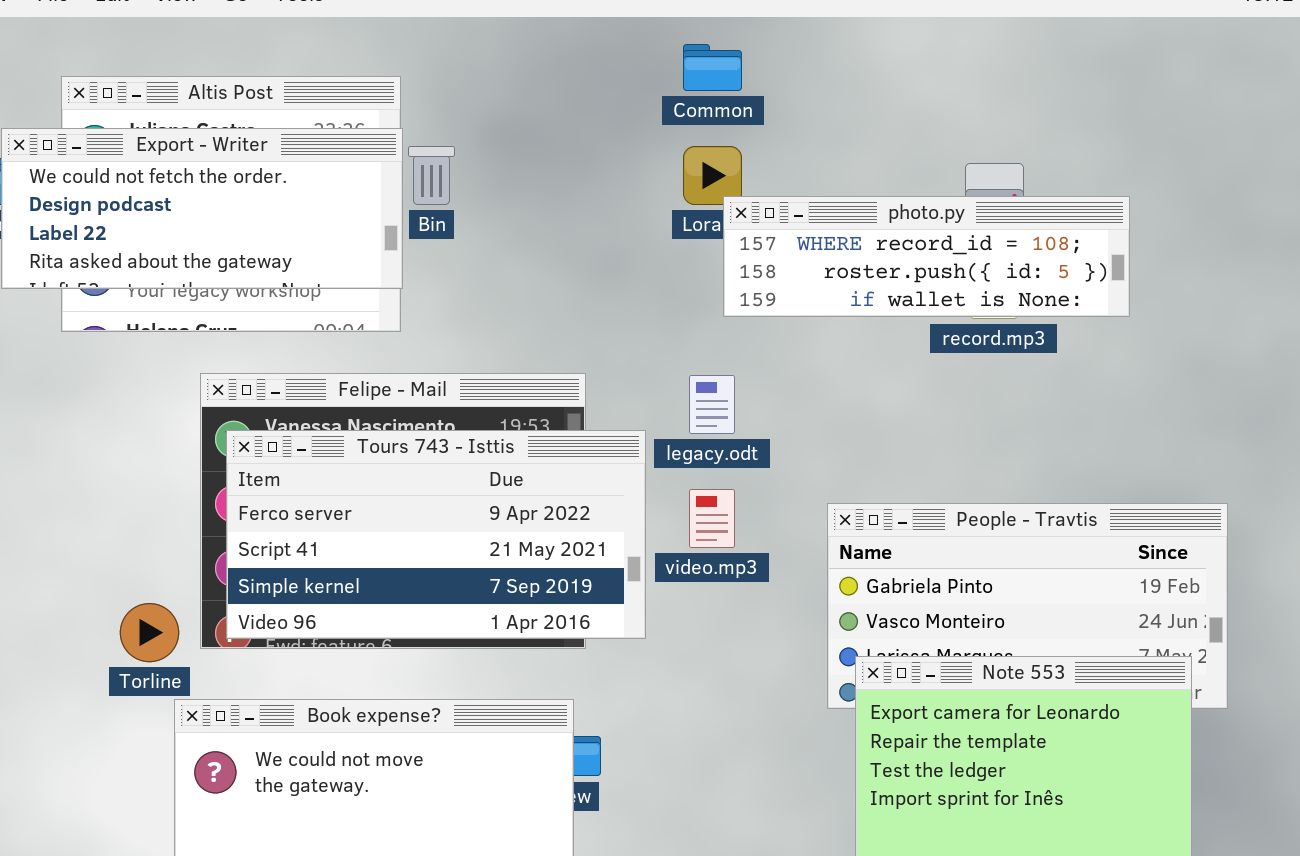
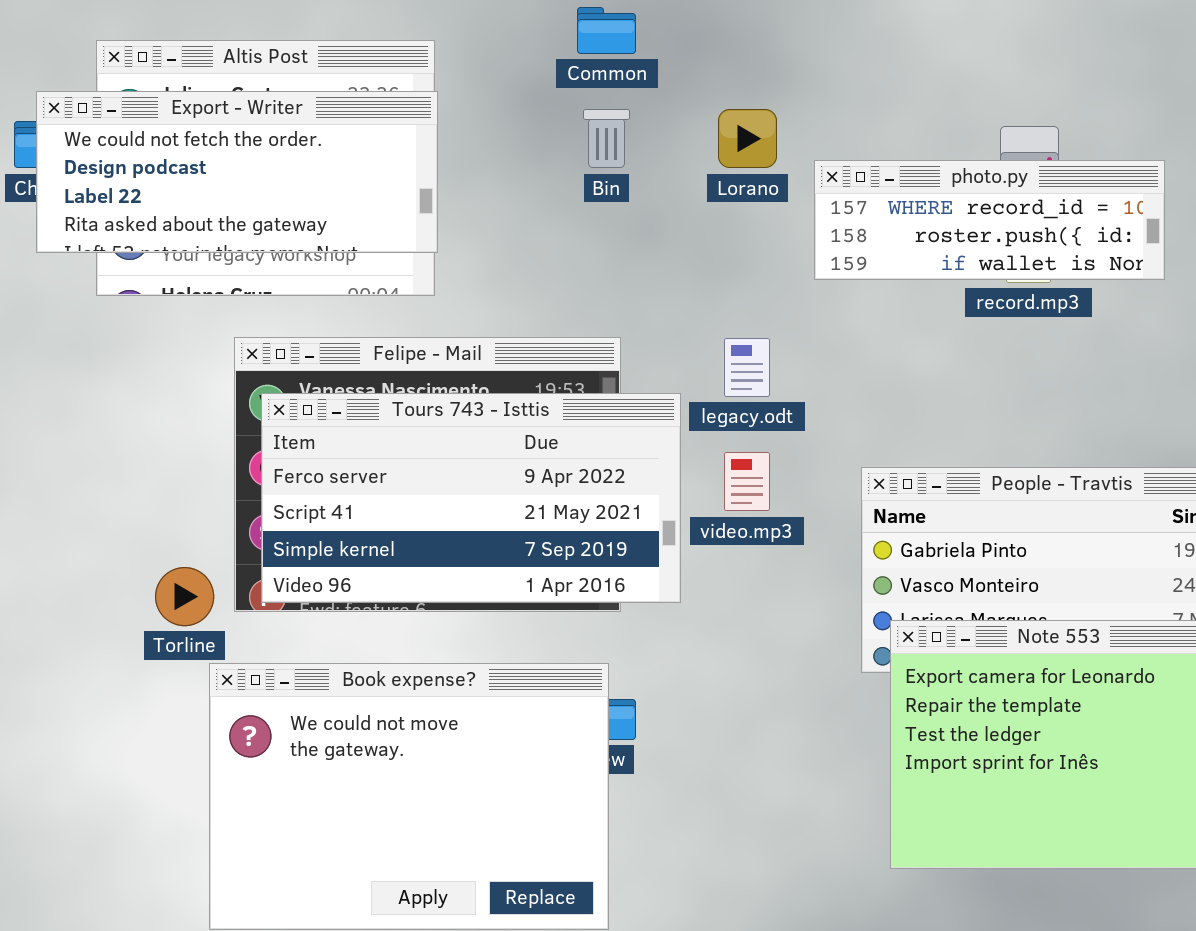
Common: [683,44,742,91] -> [577,7,636,54], moved
Bin: [408,146,455,205] -> [583,109,630,168], moved
photo.py: [723,196,1130,317] -> [814,160,1165,280], resized

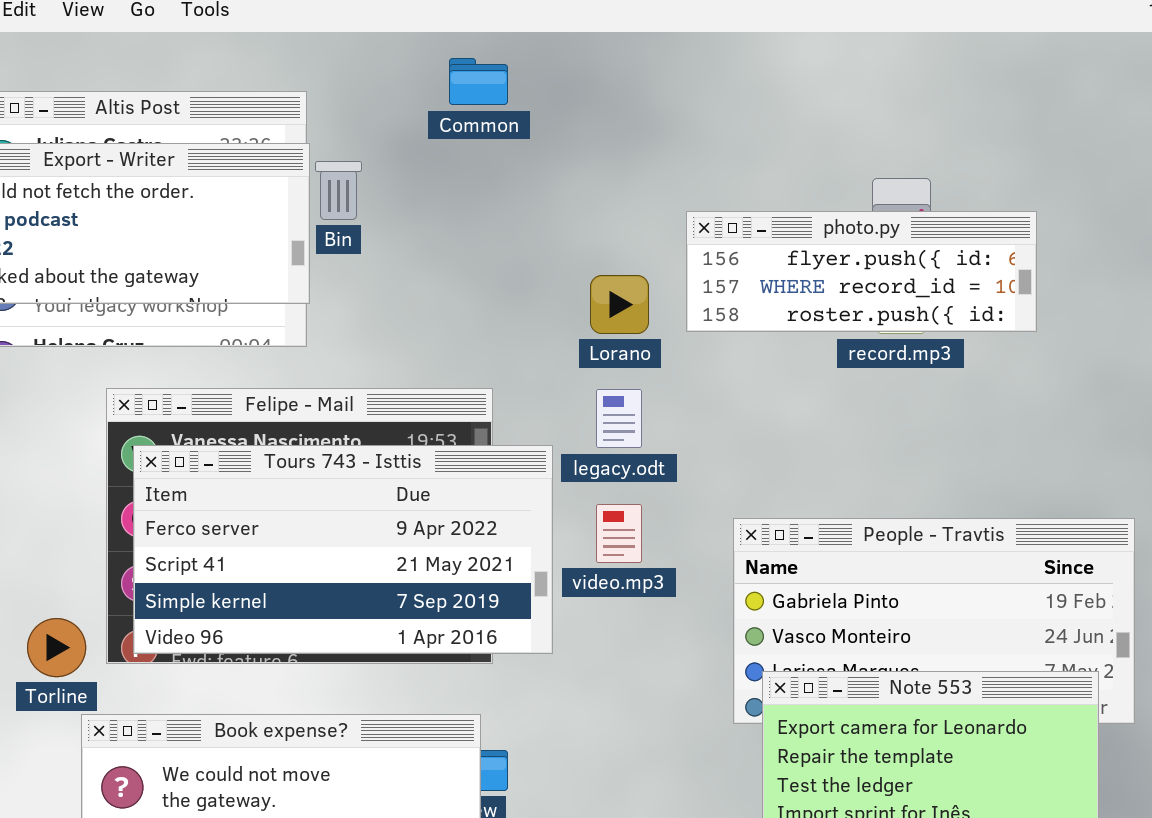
Bin: [583,109,630,168] -> [315,161,362,220], moved
Lorano: [718,109,777,168] -> [590,275,649,334], moved
photo.py: [814,160,1165,280] -> [686,211,1037,332], scrolled up 1 row

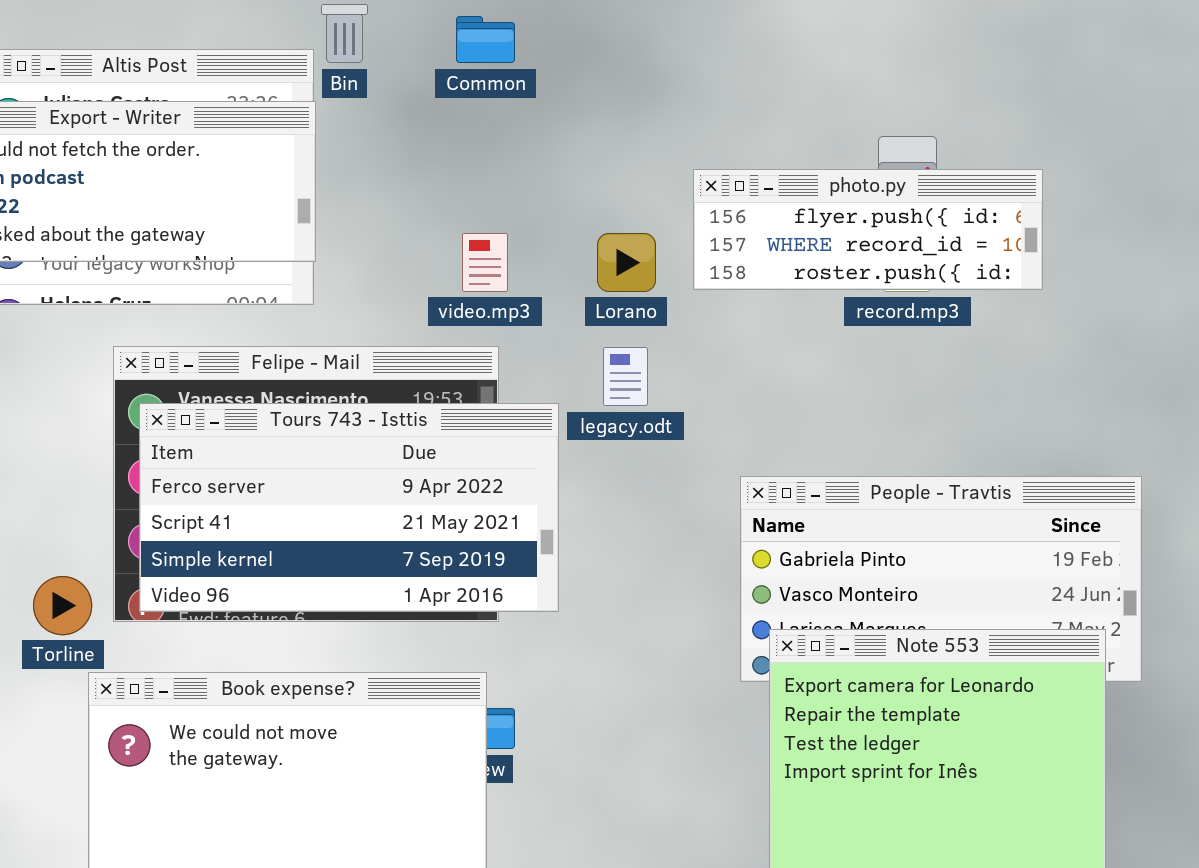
Bin: [315,161,362,220] -> [321,4,368,63], moved
video.mp3: [596,504,642,563] -> [462,233,508,292], moved

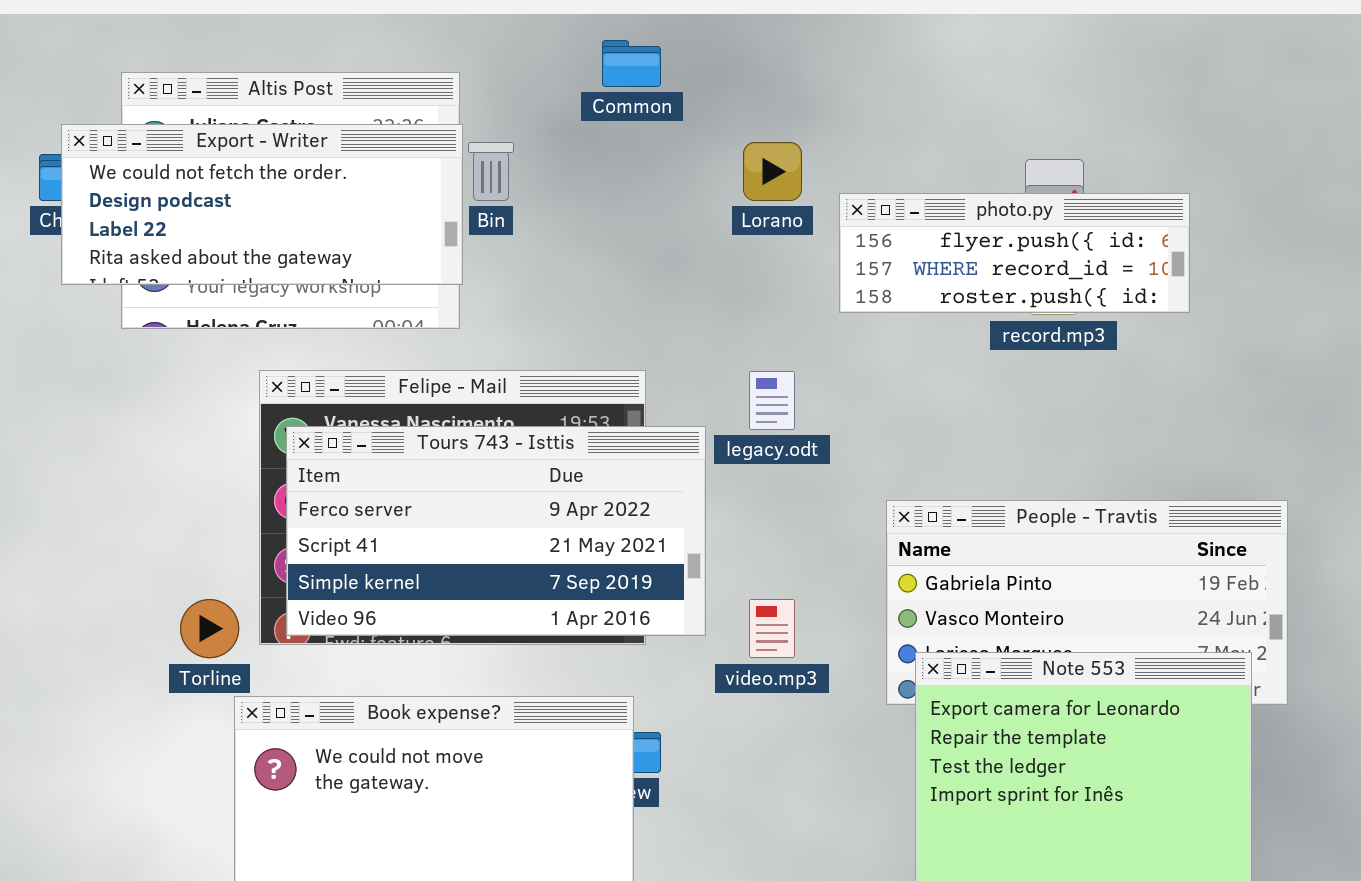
Bin: [321,4,368,63] -> [468,142,514,201], moved
video.mp3: [462,233,508,292] -> [749,599,795,658], moved
Lorano: [597,233,656,292] -> [743,142,802,201], moved

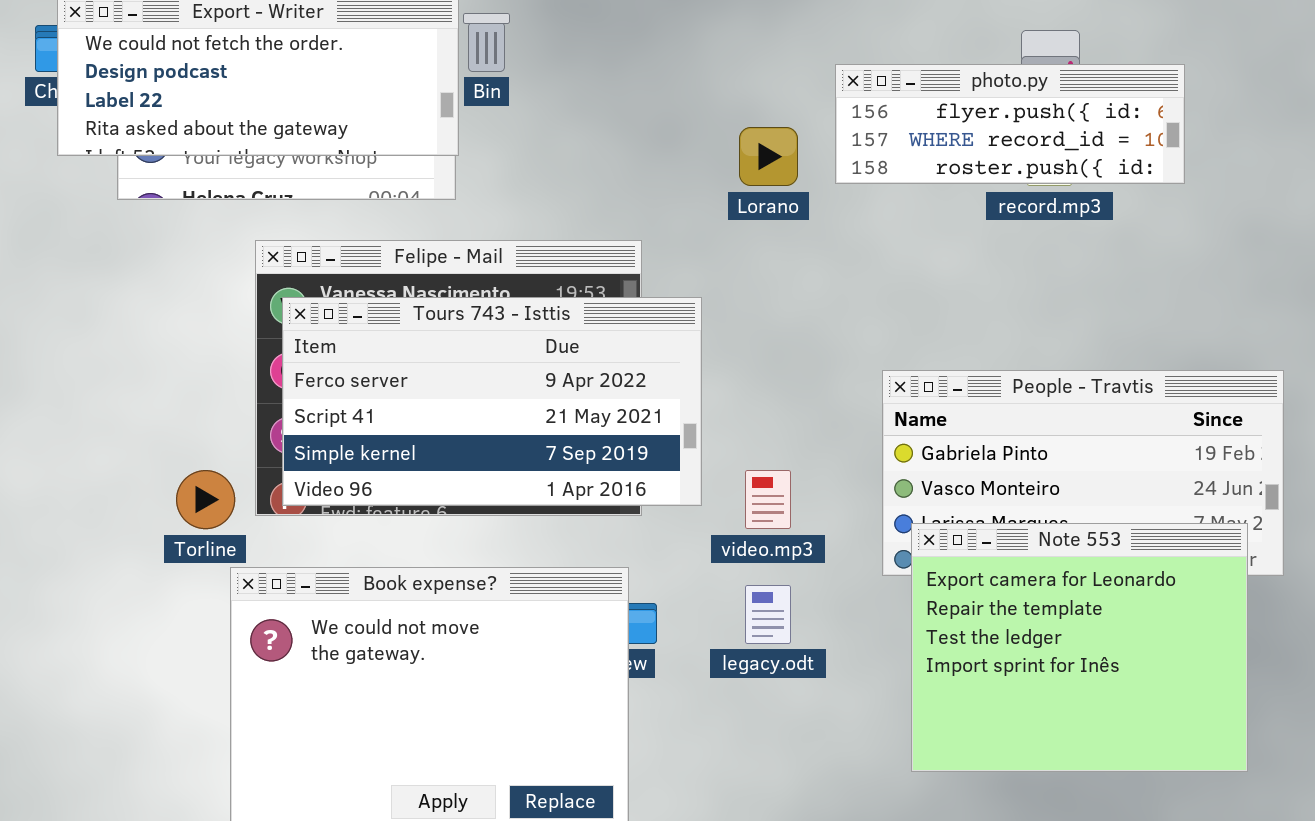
Lorano: [743,142,802,201] -> [739,127,798,186], moved
legacy.odt: [749,371,795,430] -> [745,585,791,644], moved

